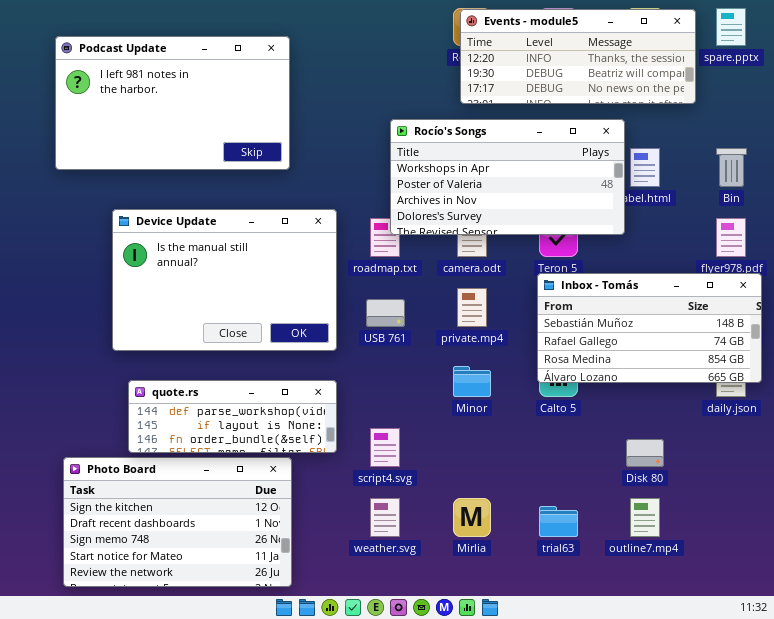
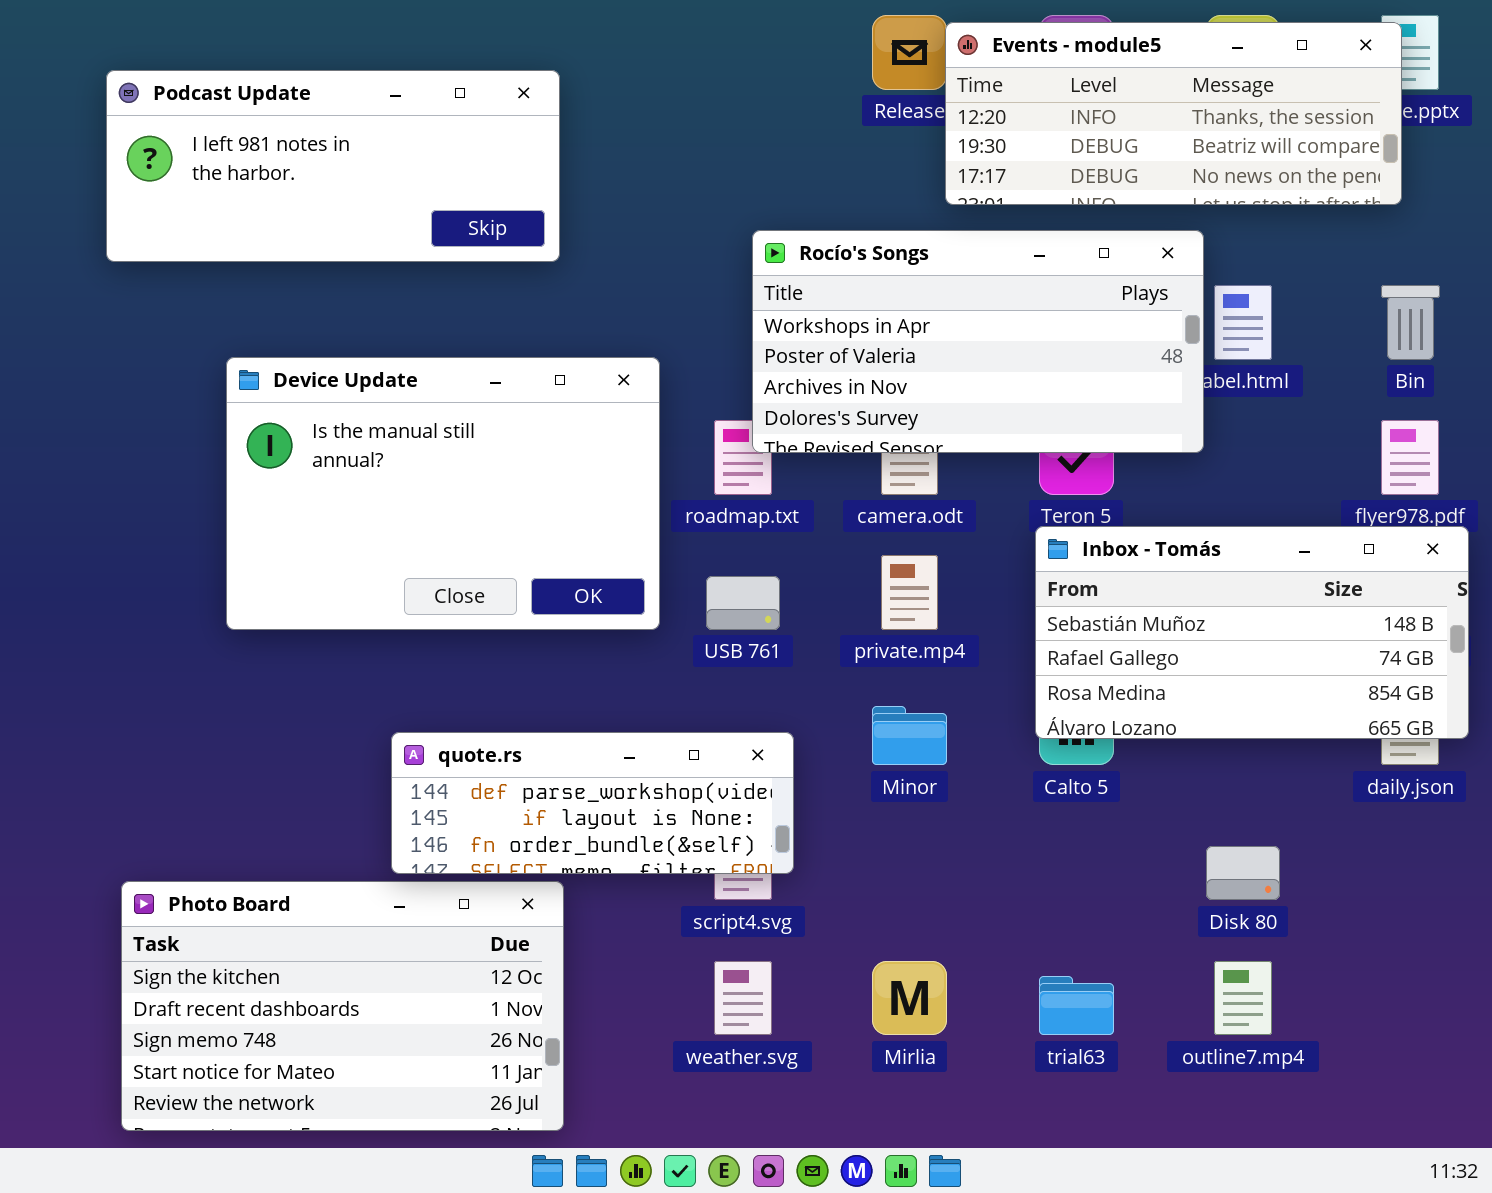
Events - module5: [460,9,696,104] -> [945,22,1402,205], moved
Podcast Update: [55,36,290,170] -> [106,70,560,262], resized
Device Update: [112,209,337,351] -> [226,357,660,630], moved
quote.rs: [128,380,337,453] -> [391,732,794,874], moved

